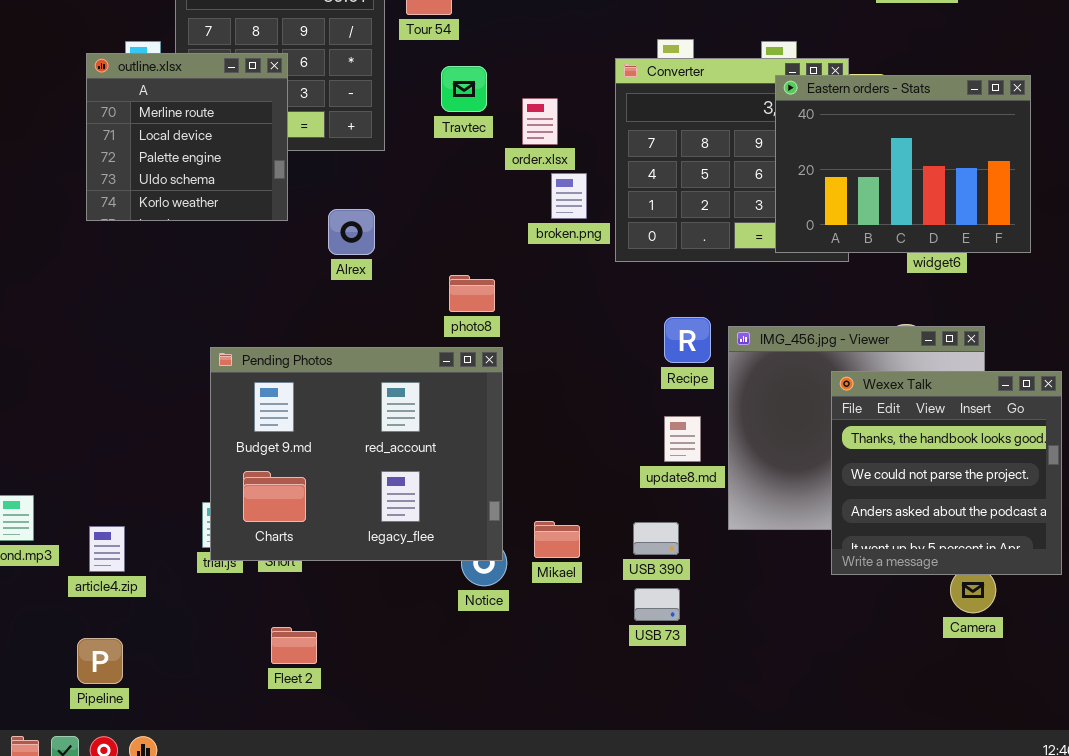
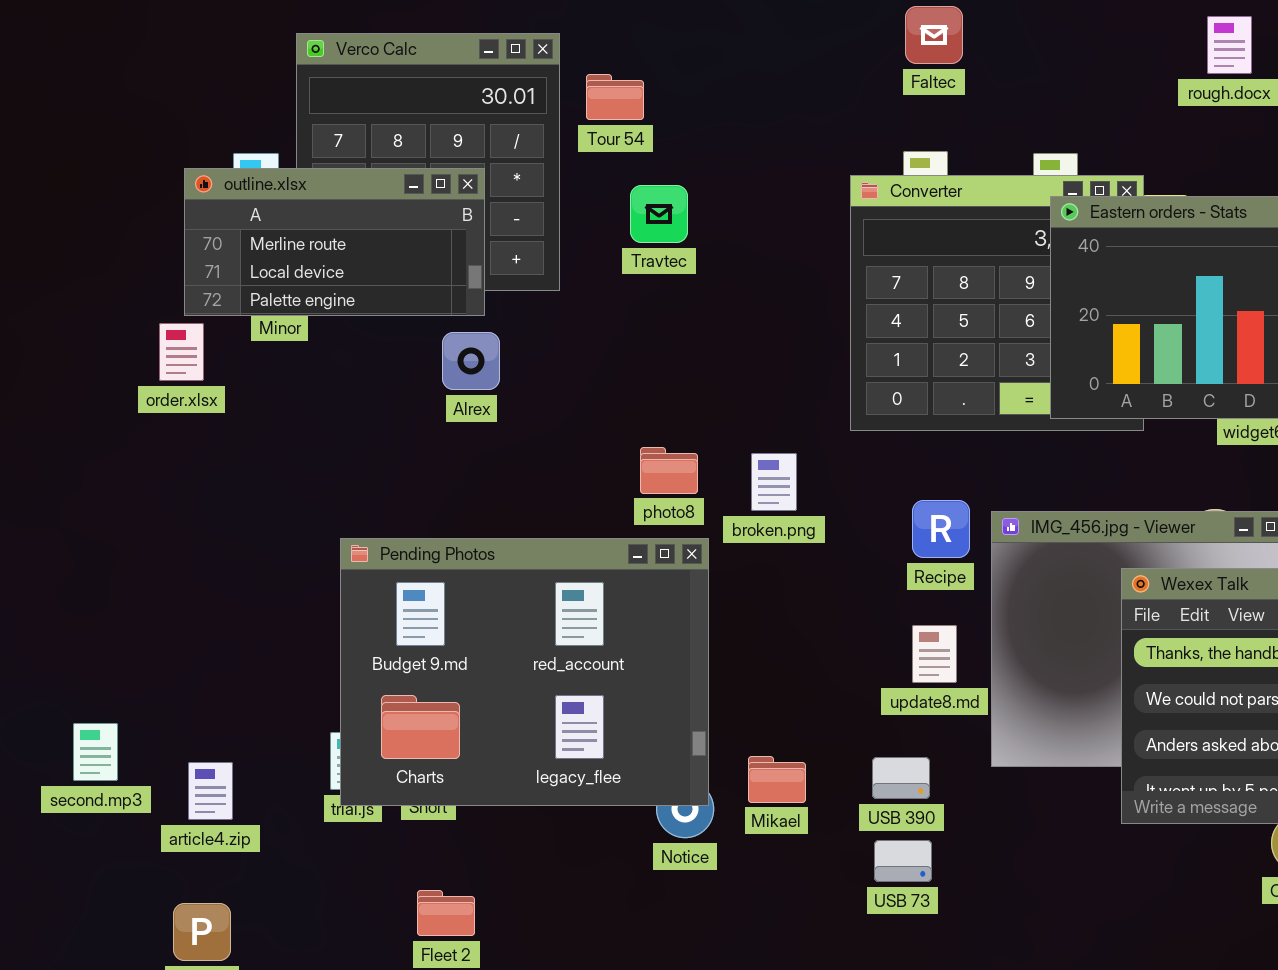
outline.xlsx: [86,53,288,221] -> [184,168,485,316], resized
order.xlsx: [522,98,558,145] -> [159,323,204,381], moved
broken.png: [551,173,587,219] -> [751,453,797,511], moved
Alrex: [328,209,375,255] -> [442,332,500,390], moved

